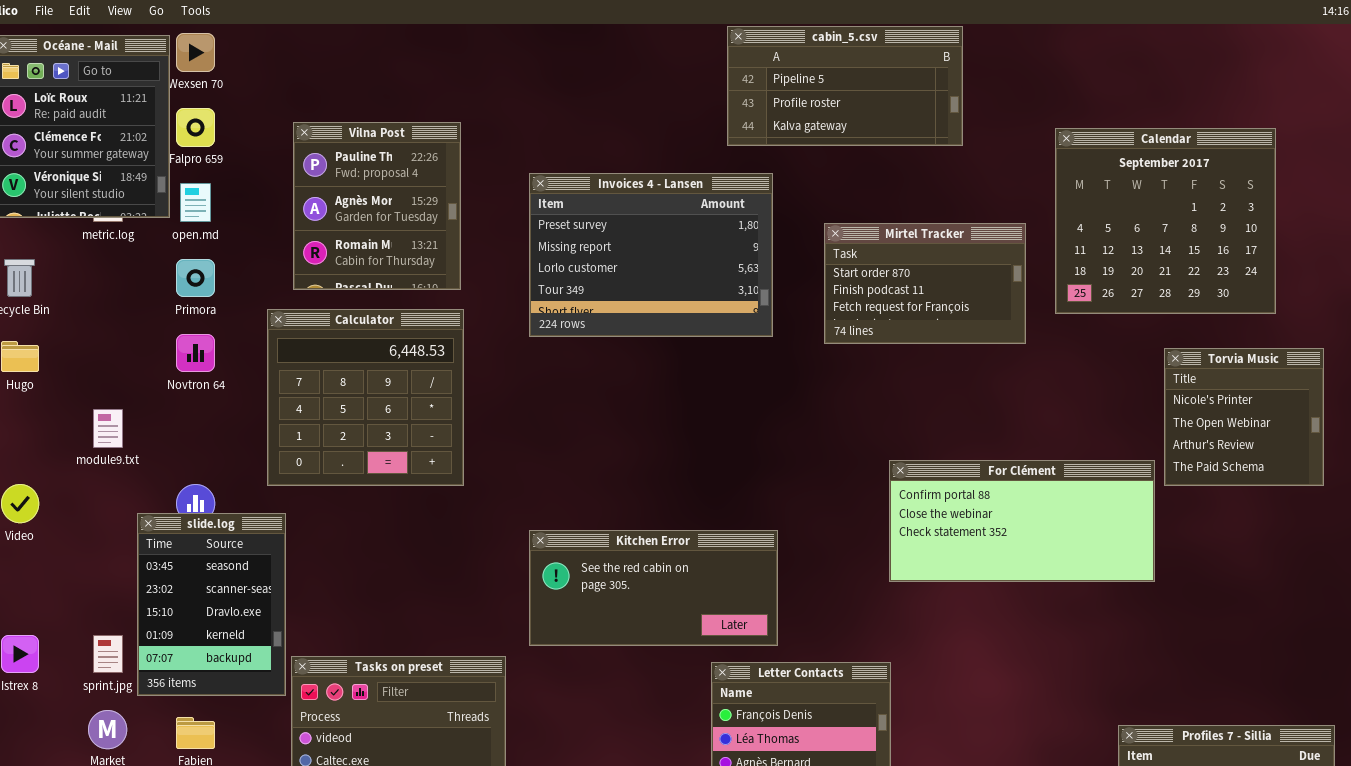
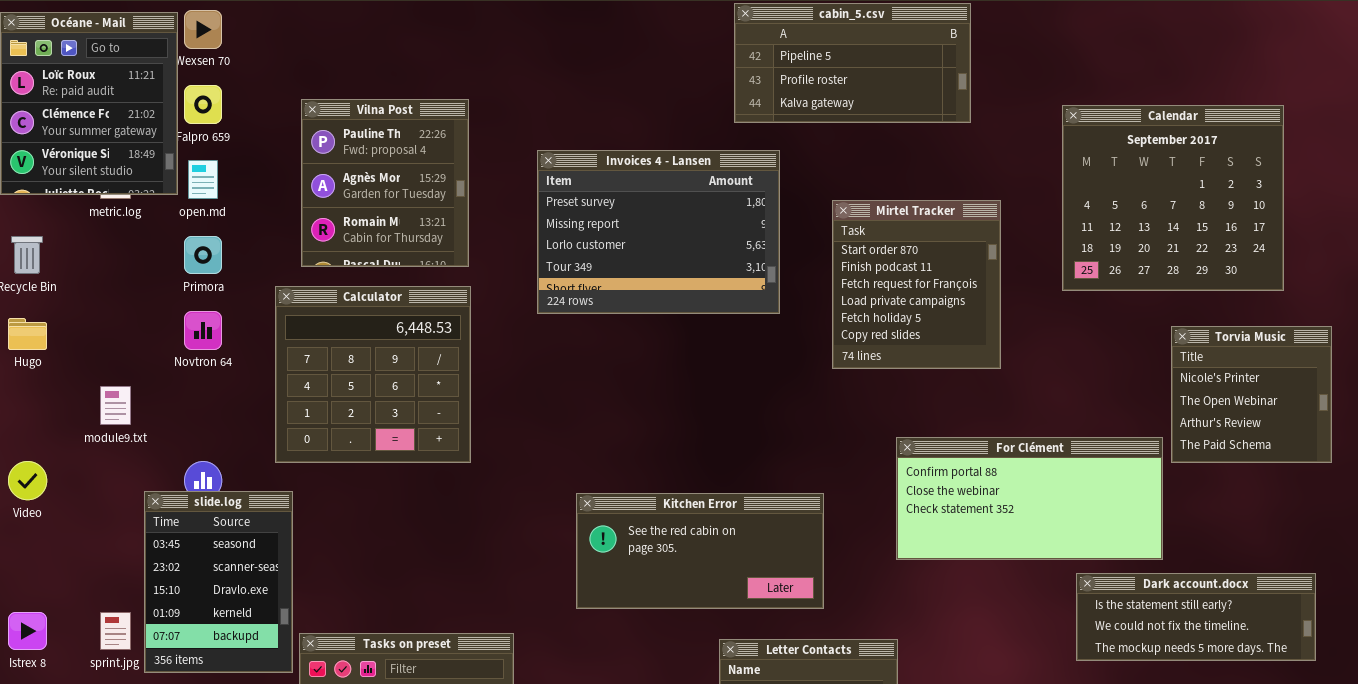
Mirtel Tracker: [824,223,1026,344] -> [832,200,1001,369], resized
Kitchen Error: [529,530,778,646] -> [576,493,824,609], moved
Dark account.docx: none -> [1076,573,1316,661], opened

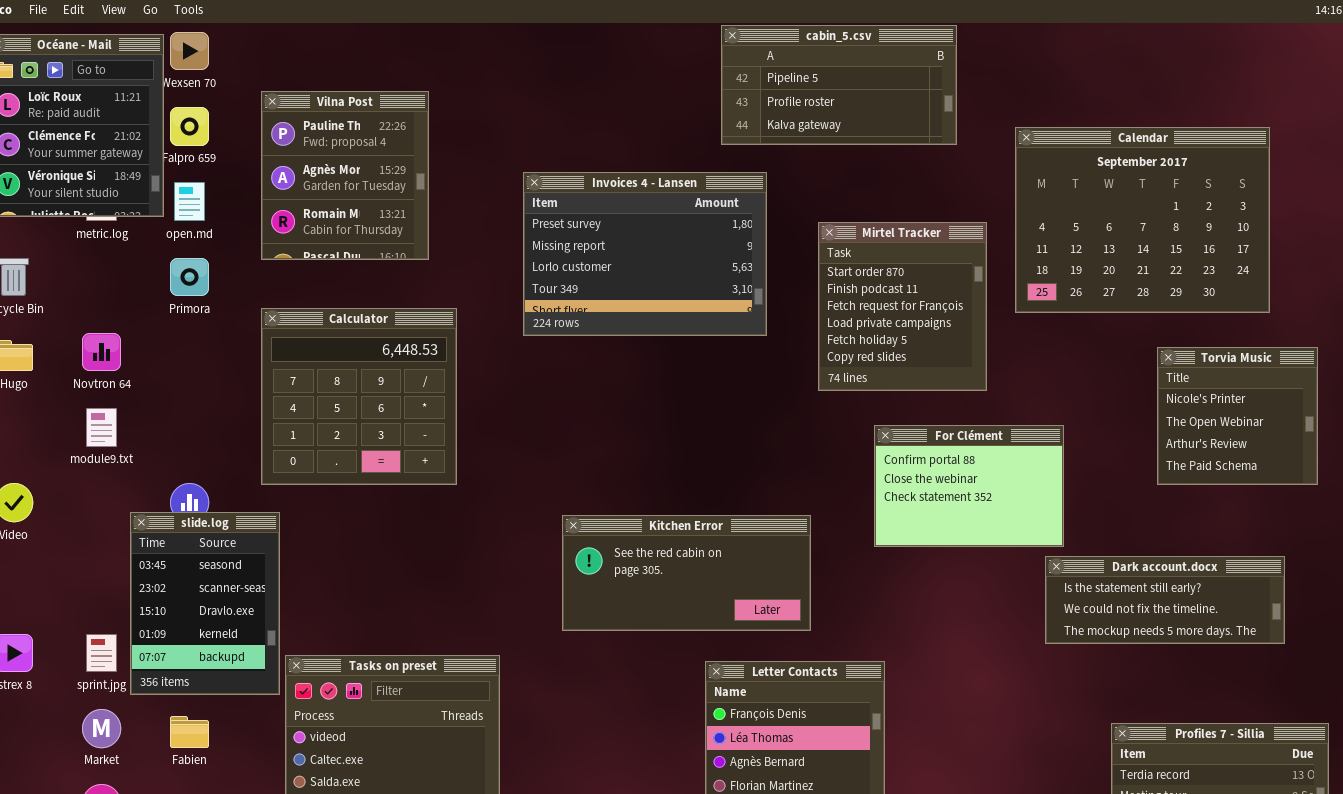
Vilna Post: [301,99,469,267] -> [261,91,429,260], moved
Calendar: [1062,105,1284,291] -> [1015,127,1270,313], resized
Novtron 64: [184,311,222,350] -> [82,333,121,371], moved
For Clément: [896,437,1163,560] -> [874,425,1064,547], moved, resized
Dark account.docx: [1076,573,1316,661] -> [1045,556,1285,644], moved

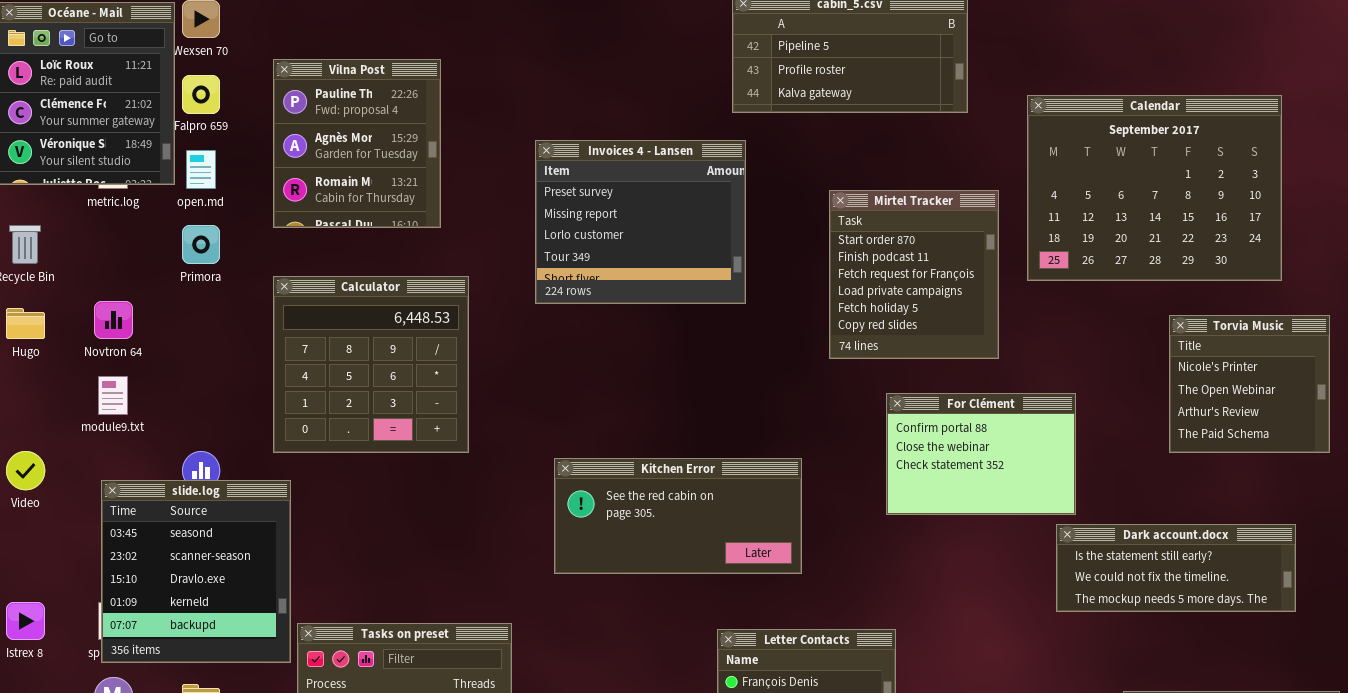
Invoices 4 - Lansen: [523,172,767,336] -> [535,140,746,304], resized
slide.log: [130,512,280,695] -> [101,480,291,663], resized
Kitchen Error: [562,515,811,631] -> [554,458,802,574], moved

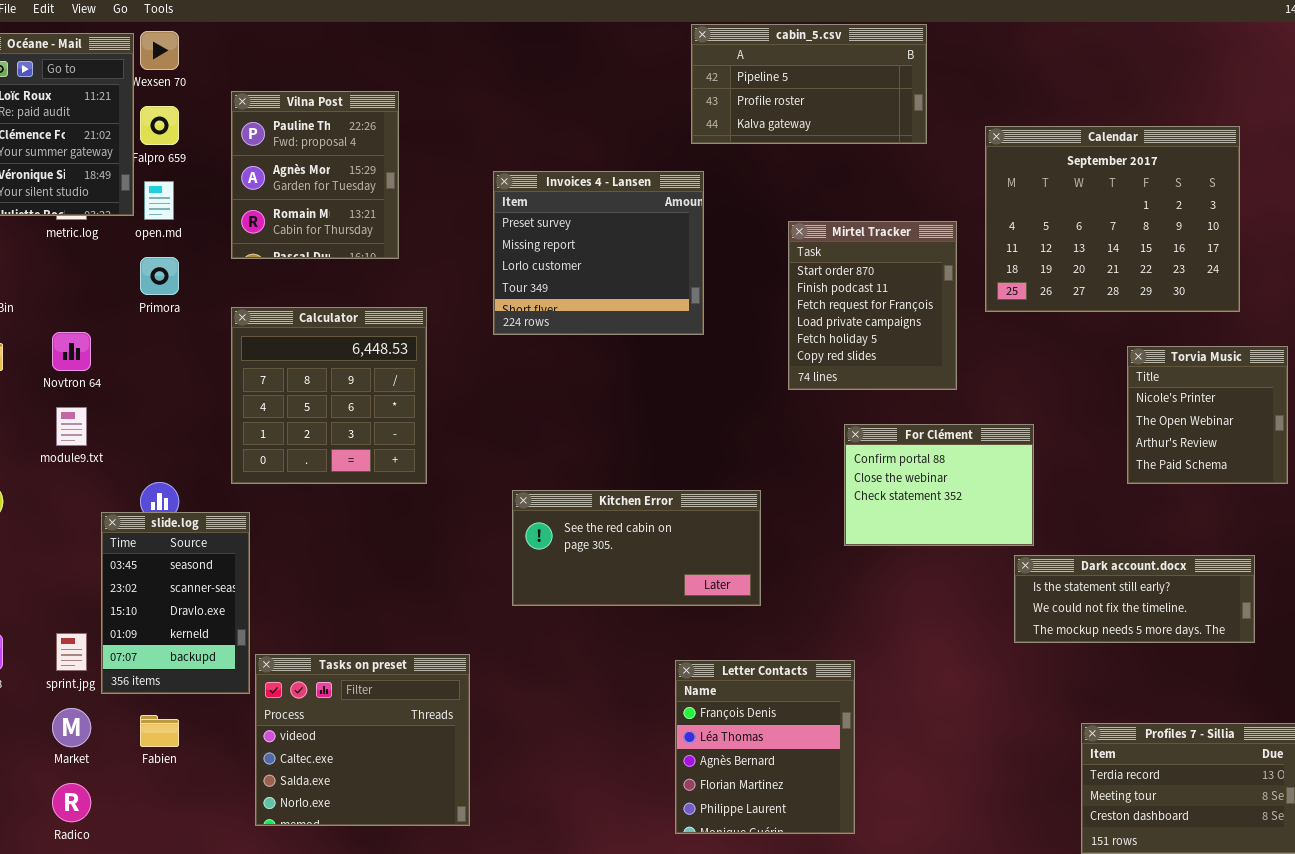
slide.log: [101,480,291,663] -> [101,512,250,694], resized

